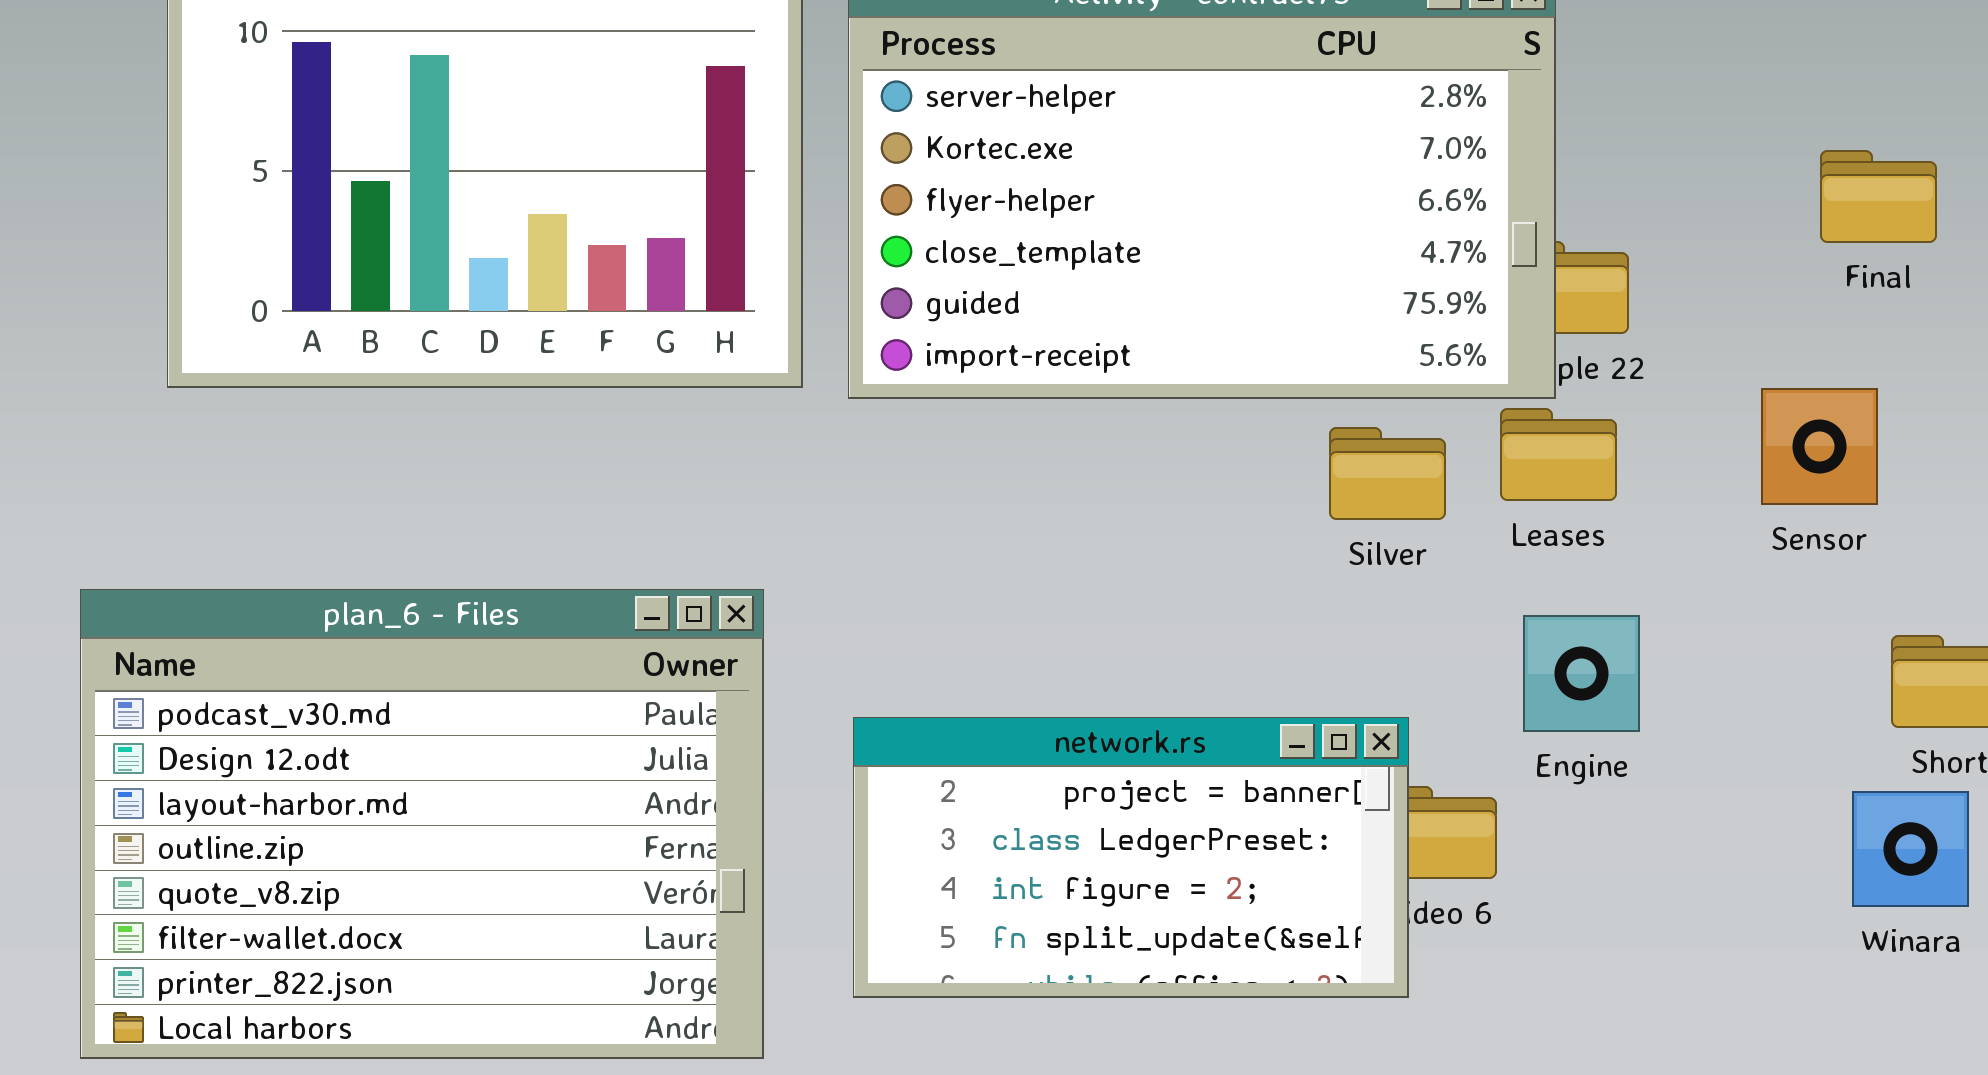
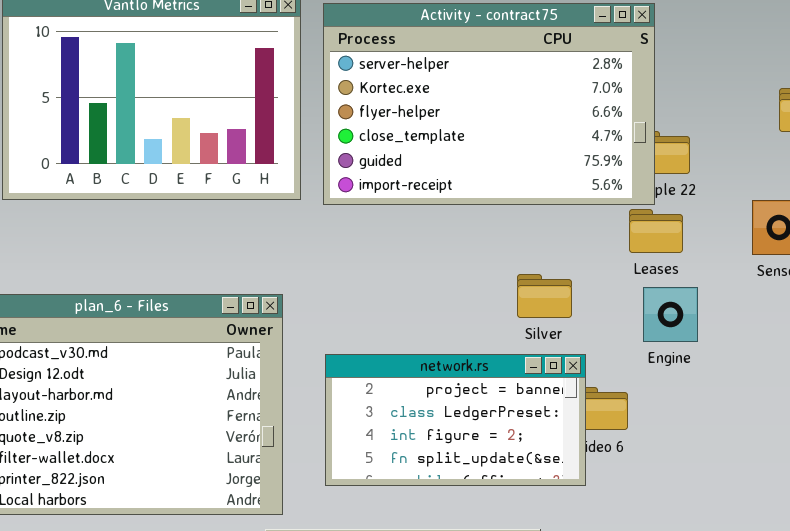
Silver: [1329,427,1446,520] -> [517,274,572,318], moved
Engine: [1523,615,1640,732] -> [643,287,698,342], moved

